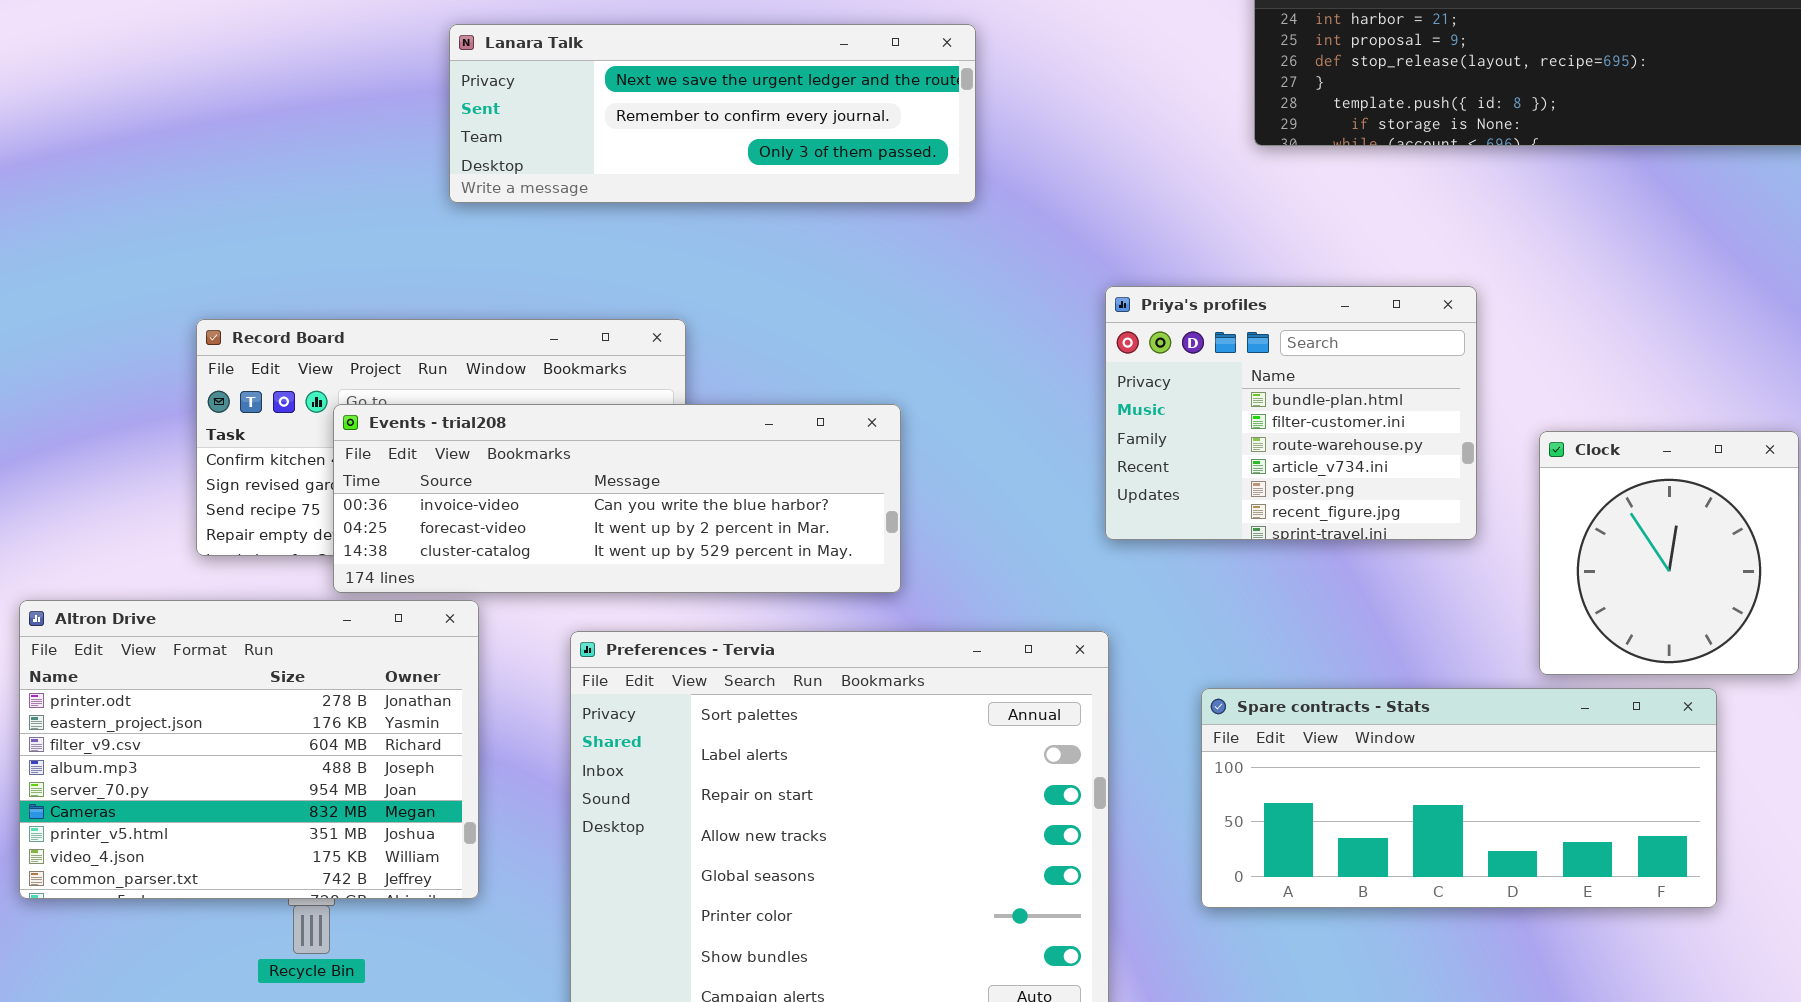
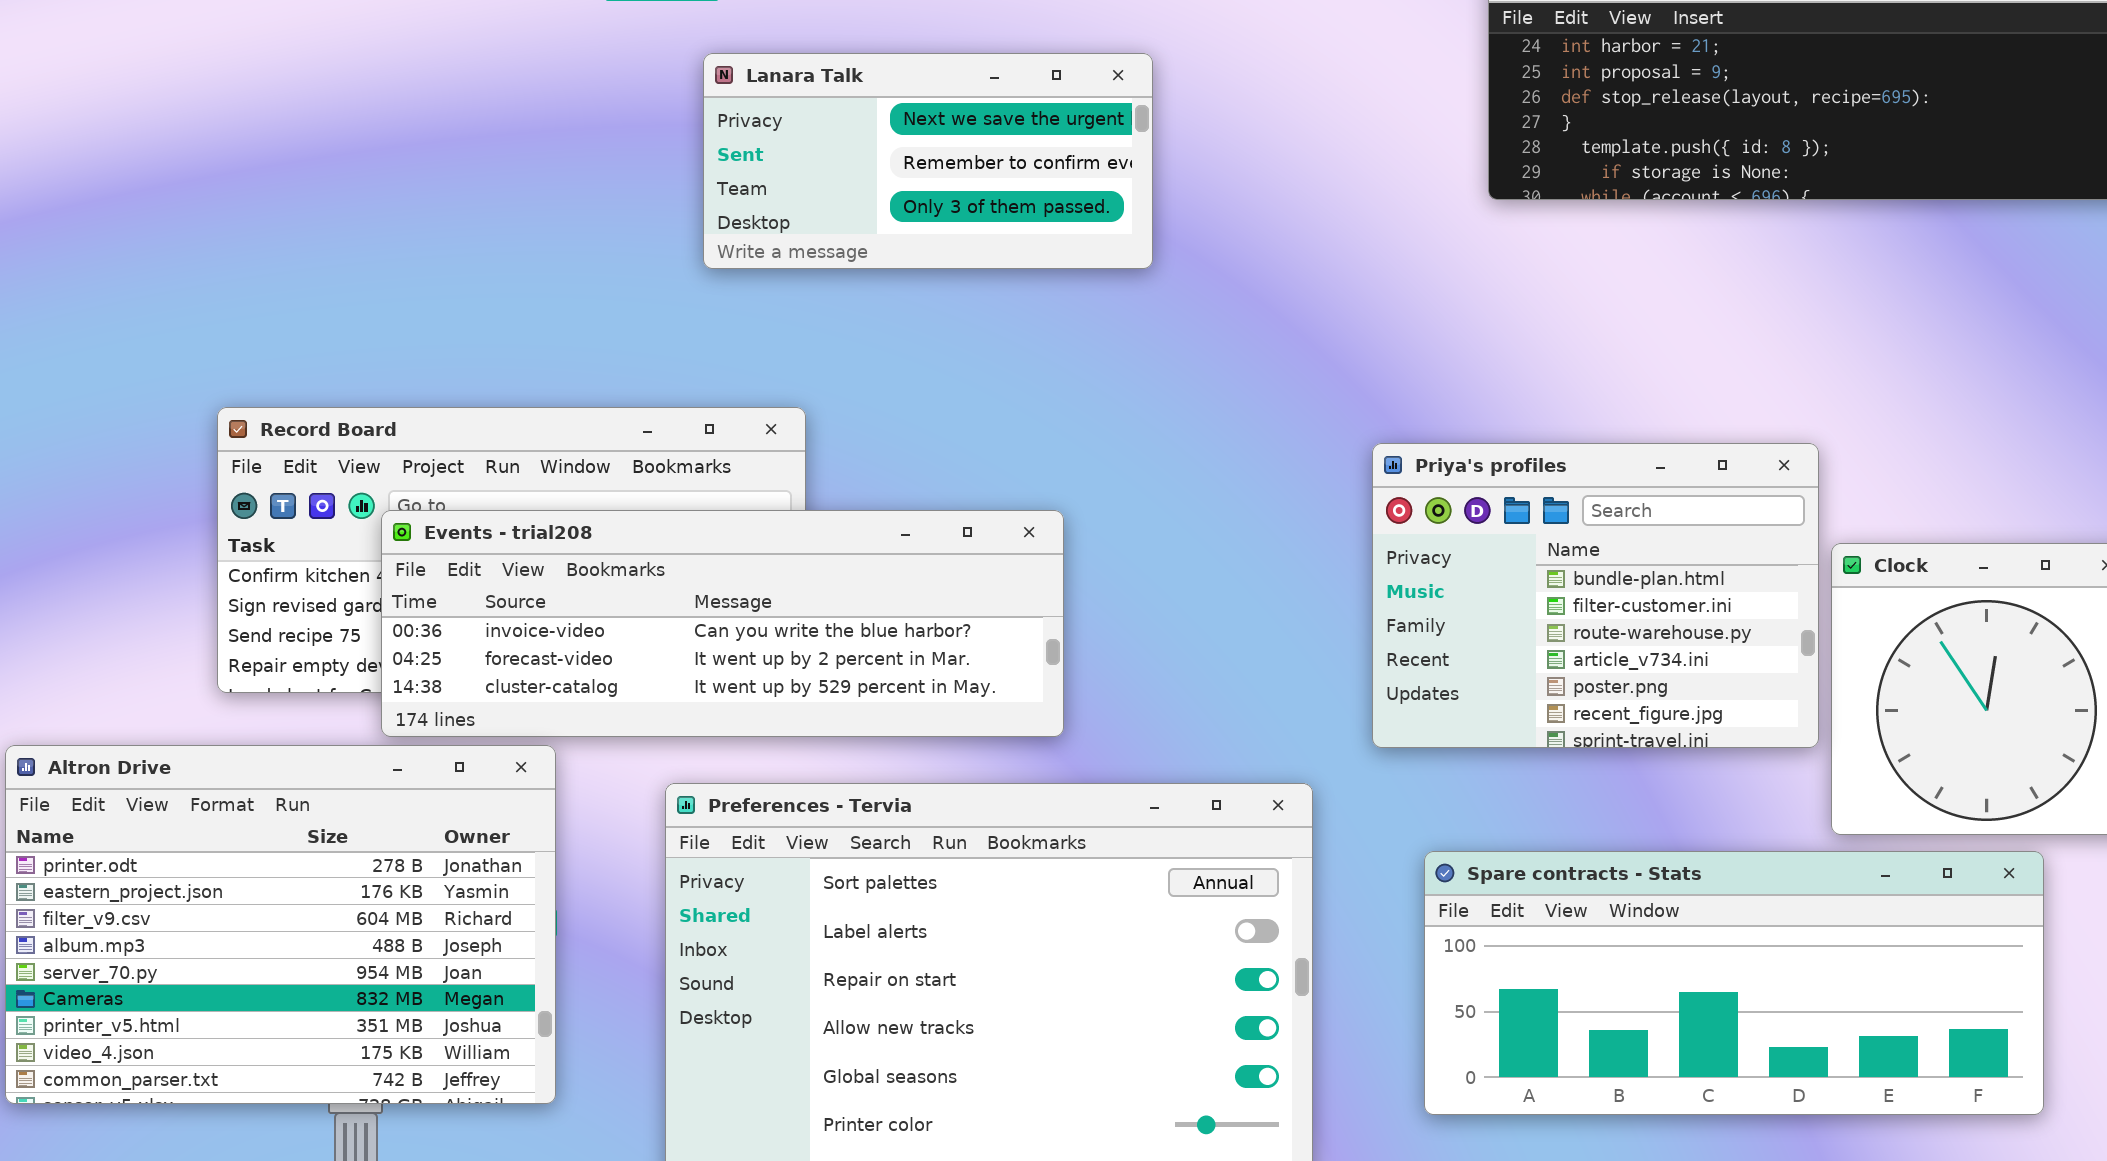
Lanara Talk: [449,24,976,203] -> [703,53,1153,269], resized
Priya's profiles: [1105,286,1477,540] -> [1372,443,1819,748], moved

